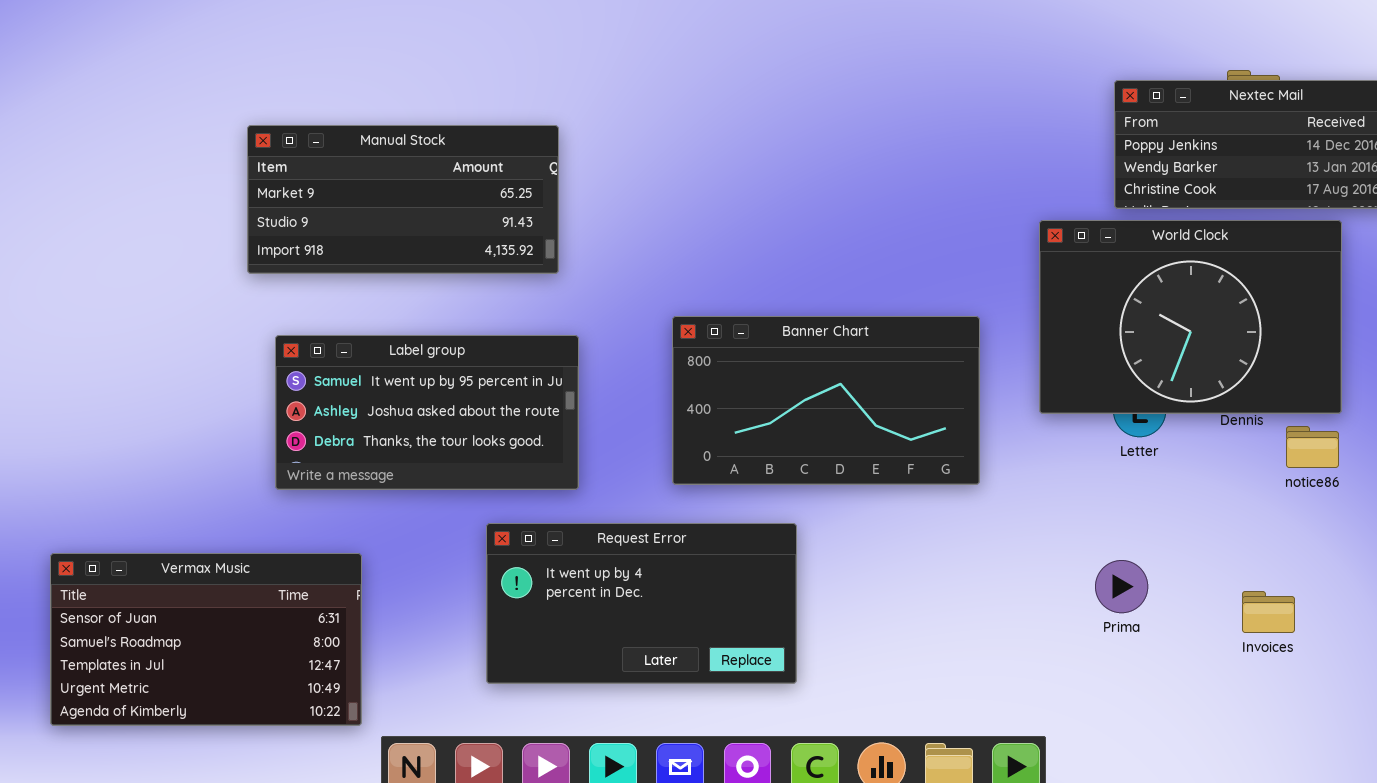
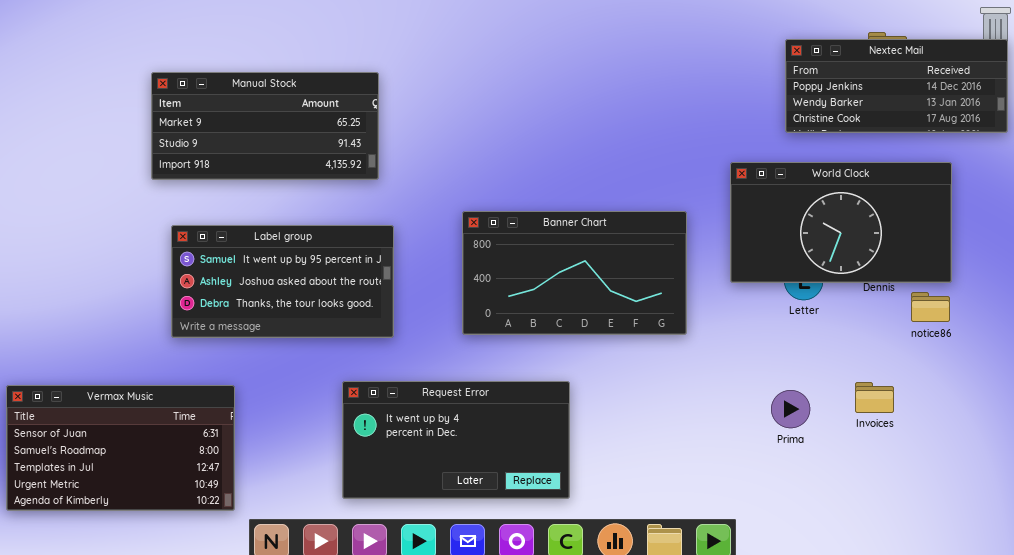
World Clock: [1039,220,1342,414] -> [730,162,952,283], resized
Request Error: [486,523,797,684] -> [342,381,570,499], moved
Invoices: [1242,591,1295,633] -> [855,382,894,413], moved

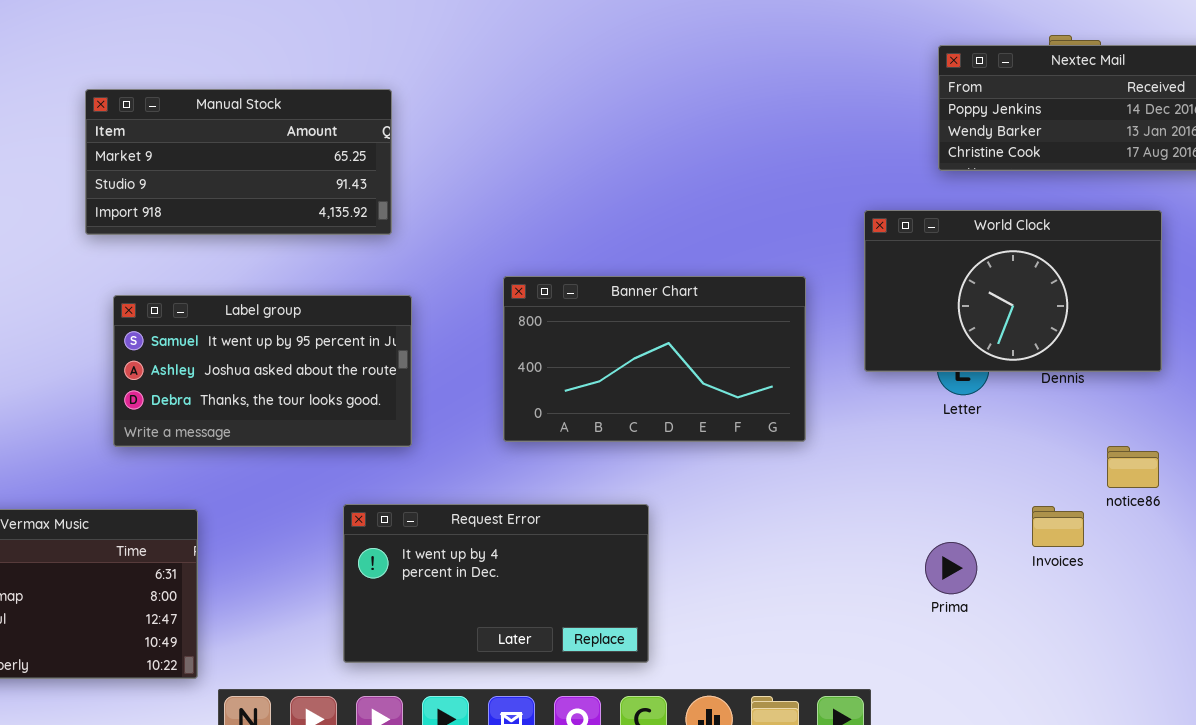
notice86: [911,292,950,322] -> [1107,446,1159,488], moved
Prima: [771,390,810,428] -> [925,542,977,594], moved

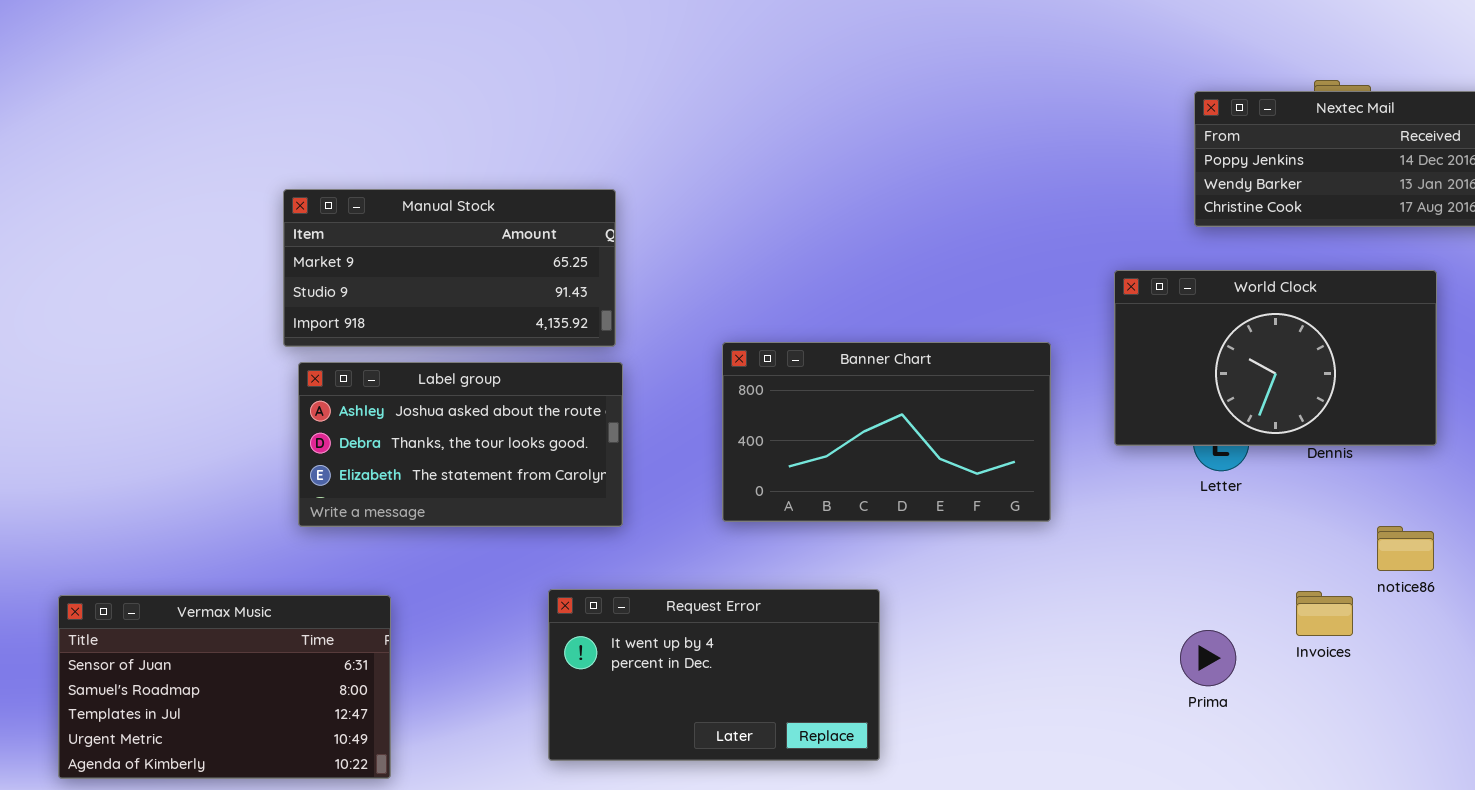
Manual Stock: [85,89,392,235] -> [283,189,616,347], moved
Label group: [113,295,412,447] -> [298,362,623,527], scrolled down 1 row

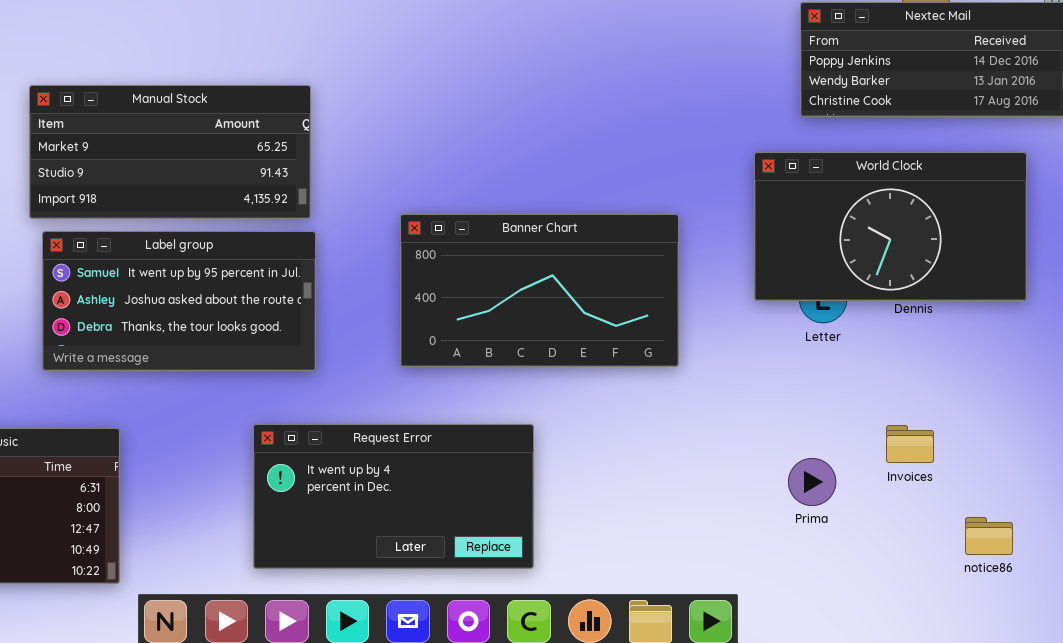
World Clock: [1114,270,1437,446] -> [754,152,1027,301], moved
Label group: [298,362,623,527] -> [42,231,316,371], scrolled up 1 row
notice86: [1377,526,1434,571] -> [965,517,1013,555], moved

